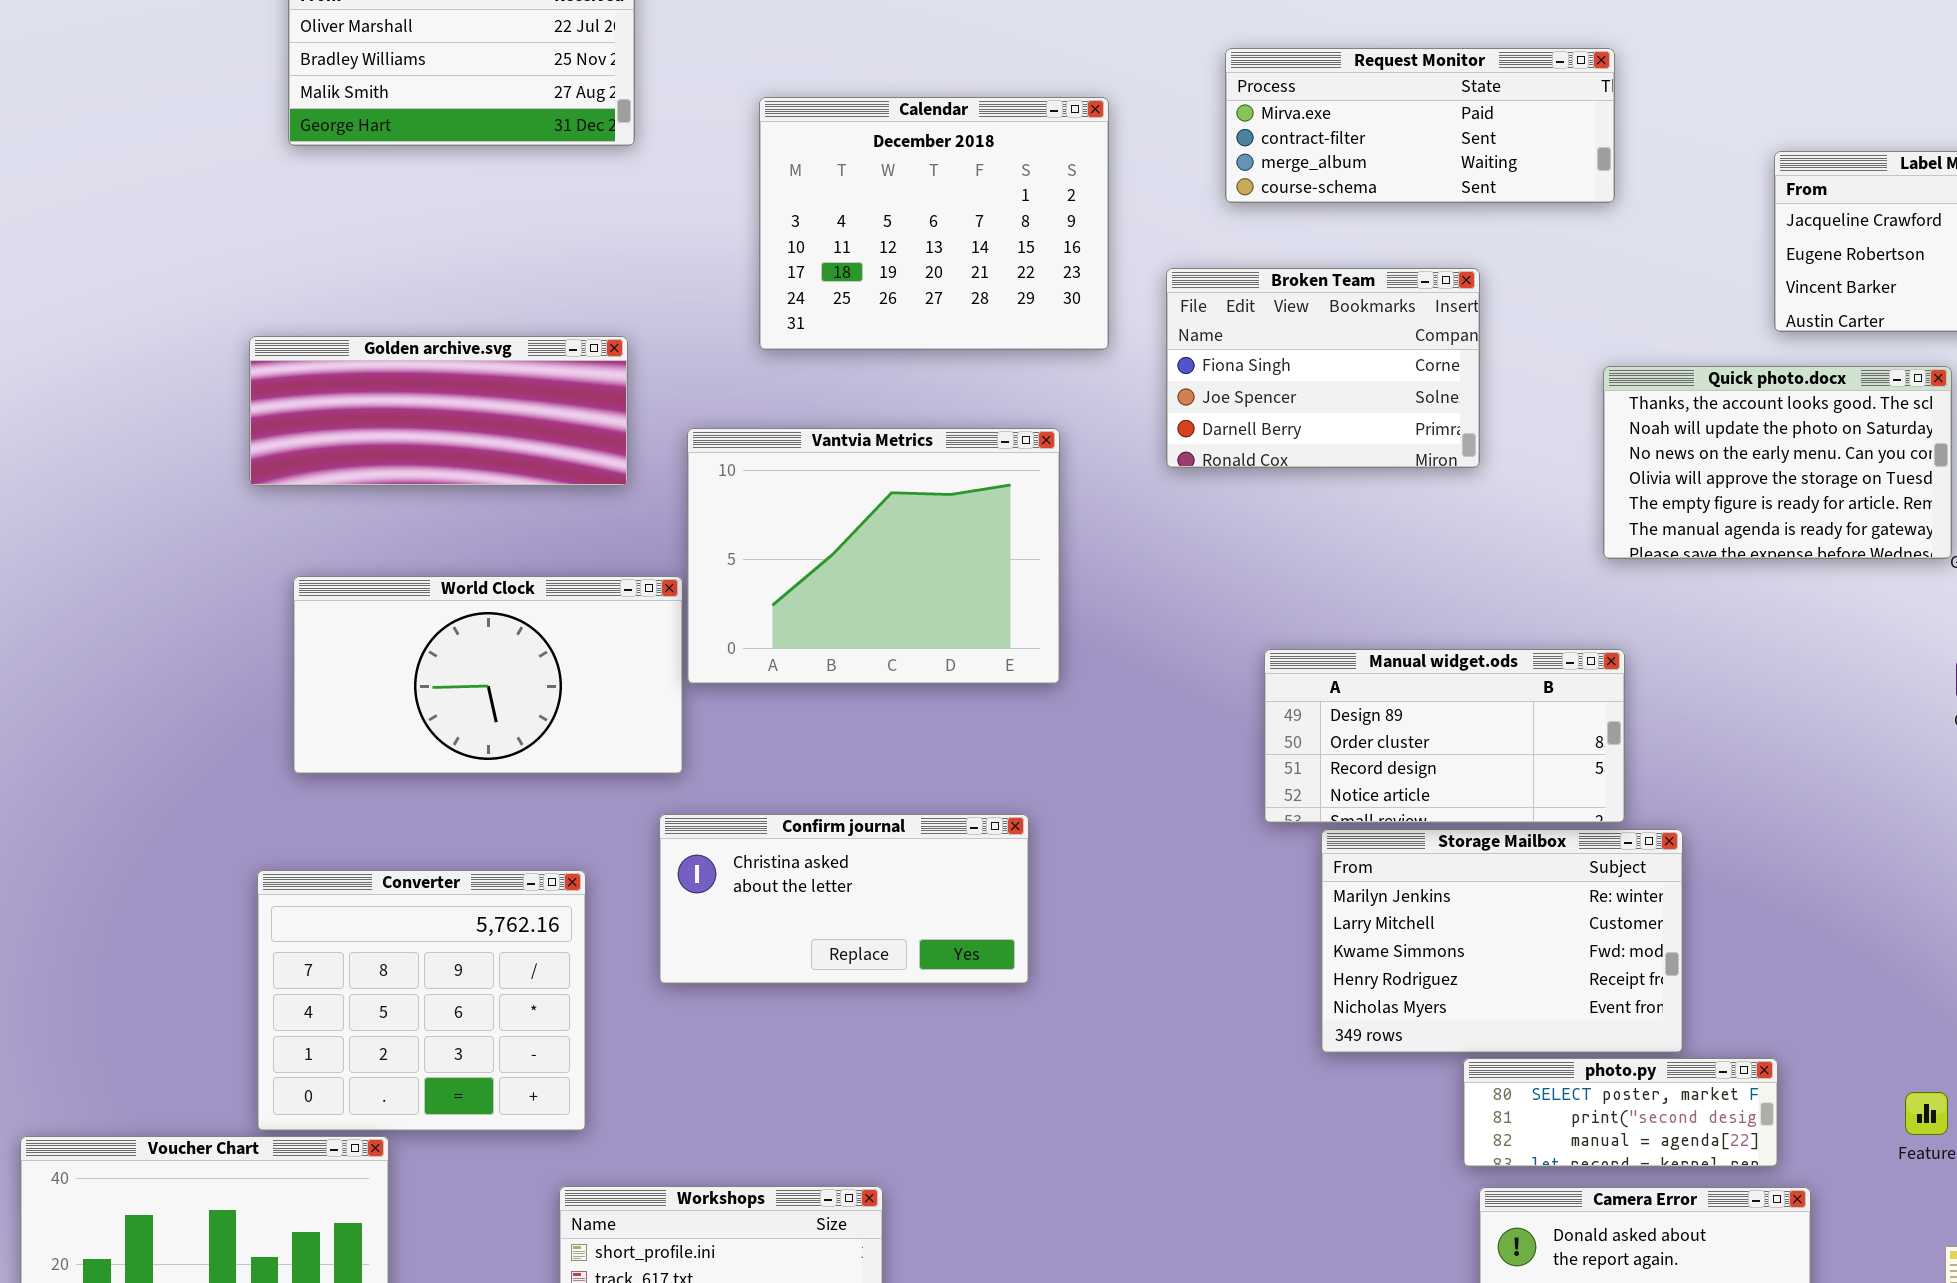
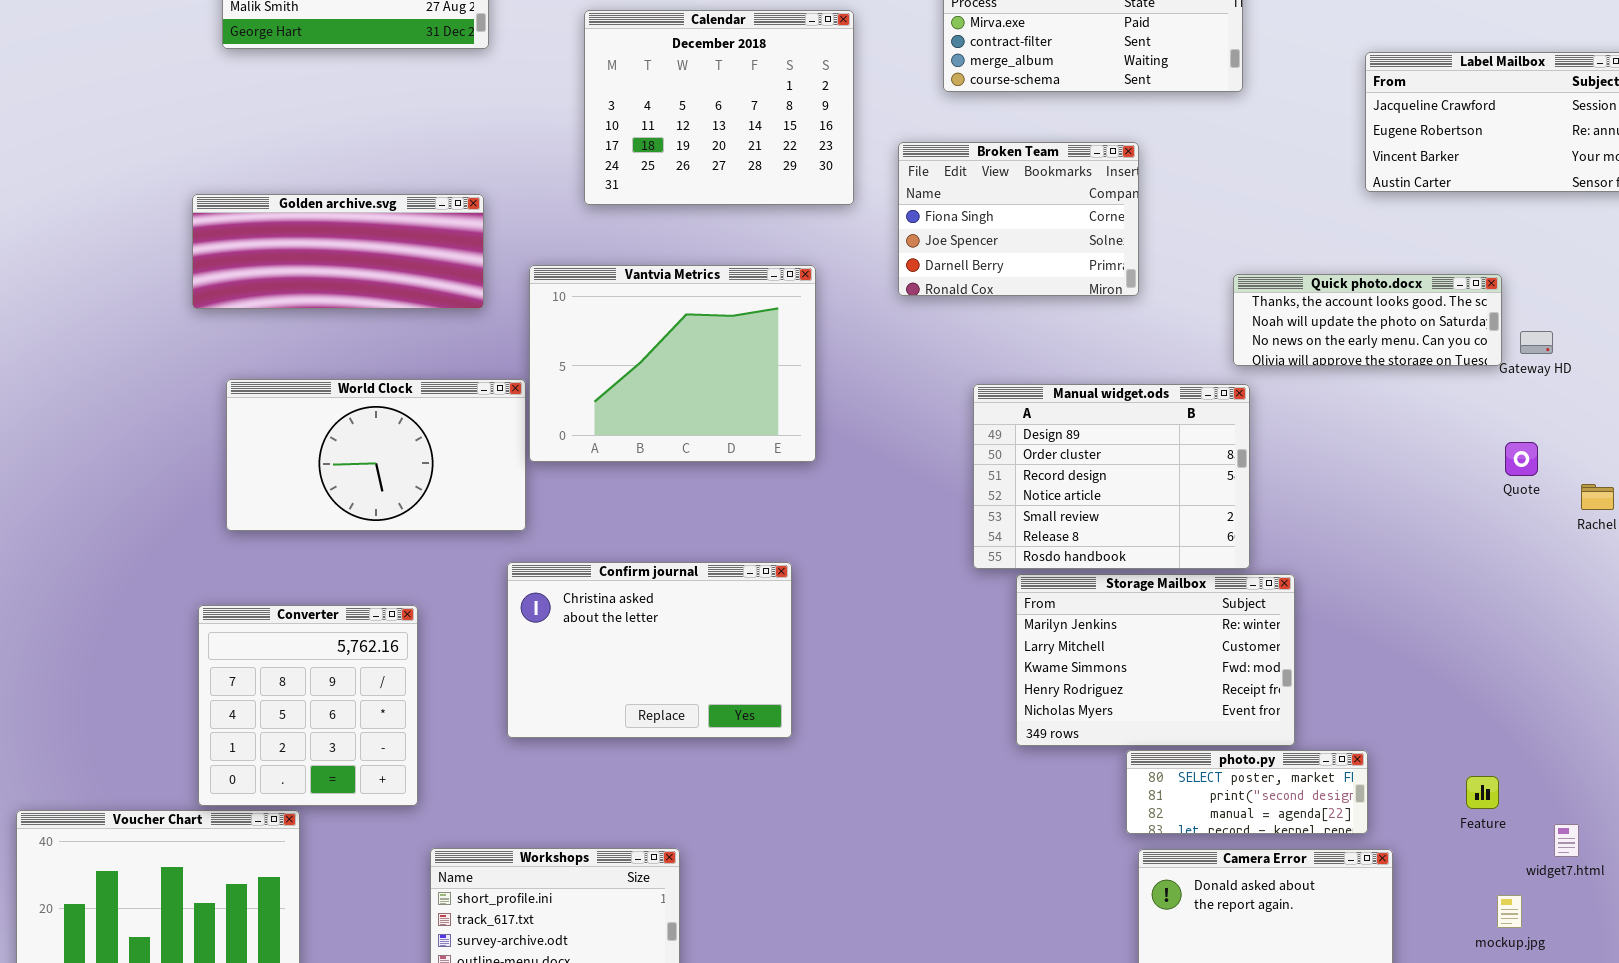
Quick photo.docx: [1603,366,1952,559] -> [1233,274,1502,366], resized
Manual widget.ods: [1264,649,1625,823] -> [973,384,1250,569], resized
Confirm journal: [659,814,1029,984] -> [507,562,792,738], resized
Converter: [257,870,586,1131] -> [198,605,418,806], resized

